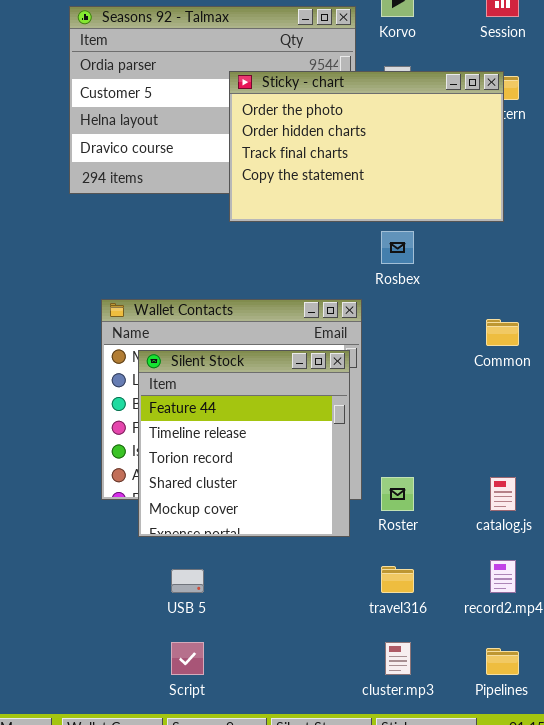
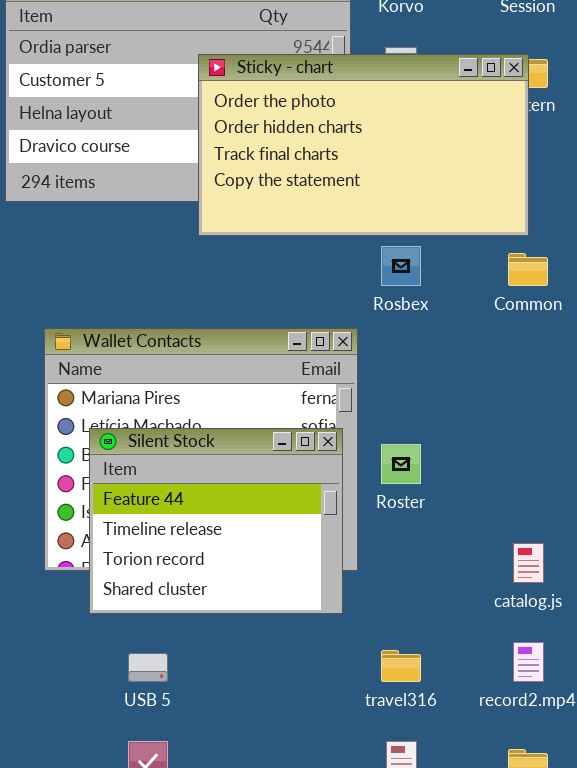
Common: [486,319,519,346] -> [508,253,548,286], moved
Silent Stock: [138,350,350,537] -> [89,428,343,614], resized
Roster: [381,477,414,511] -> [381,444,421,484], moved

